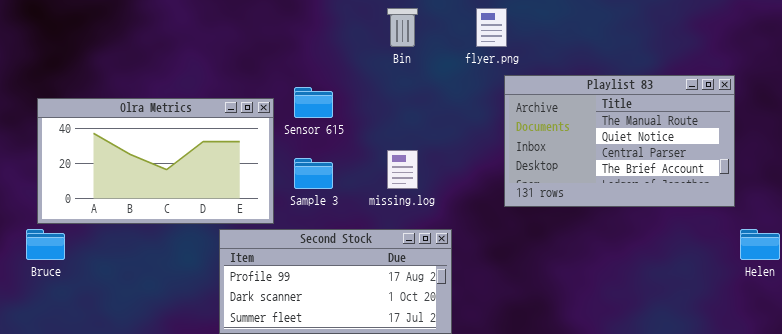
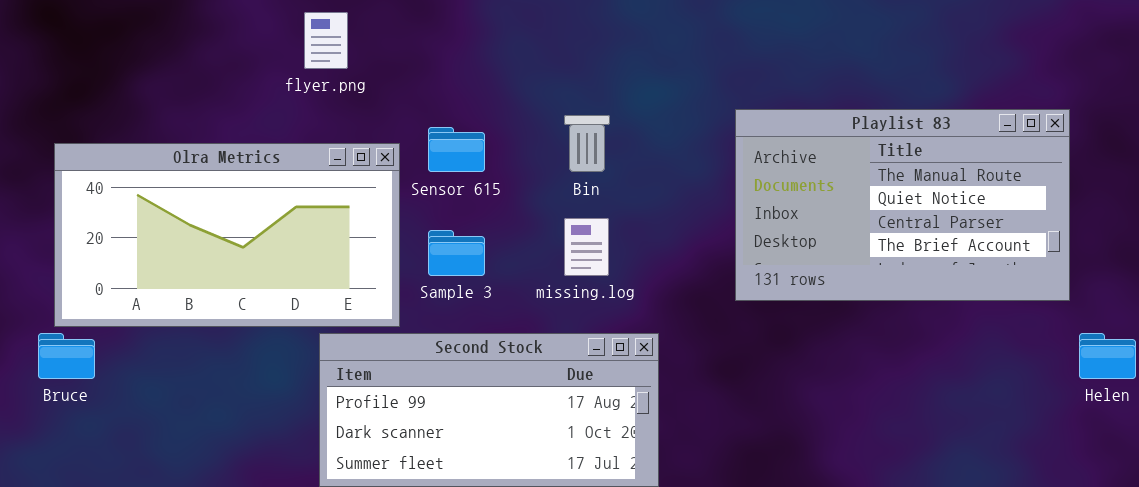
Bin: [387,8,418,47] -> [564,115,610,172], moved
flyer.png: [476,8,507,47] -> [304,12,348,69], moved

